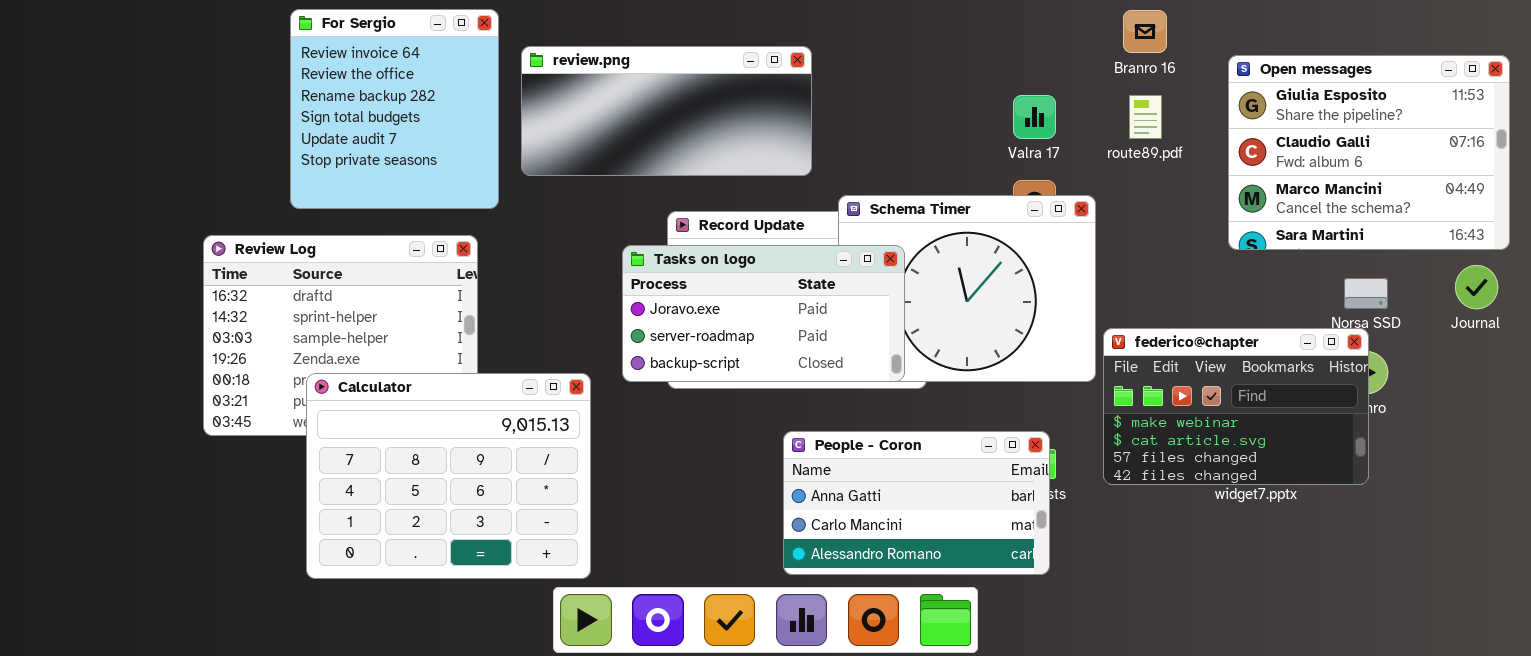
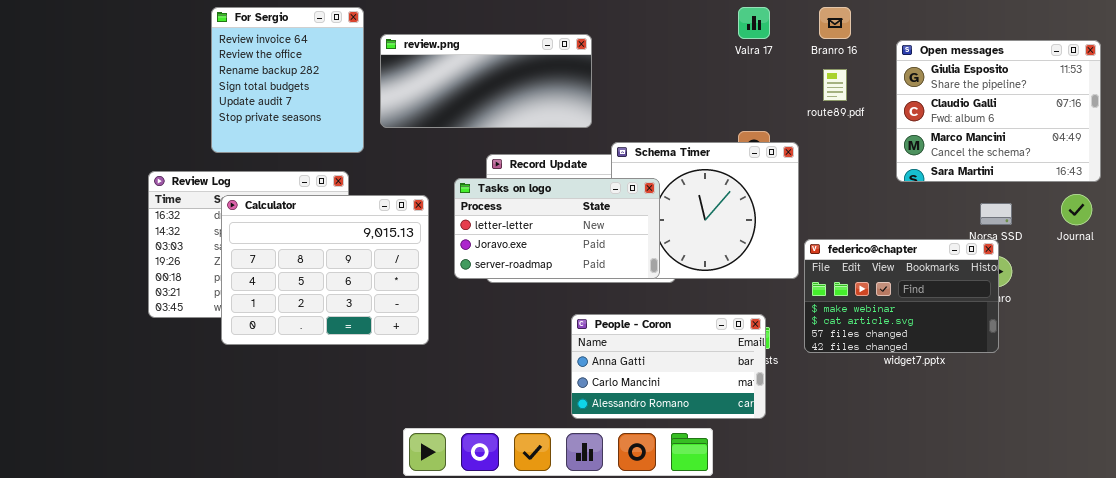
Valra 17: [1013,95,1056,139] -> [738,7,770,39], moved
Tasks on logo: [622,245,905,382] -> [454,178,660,279], scrolled up 1 row
Calculator: [306,373,591,579] -> [221,195,429,345], moved

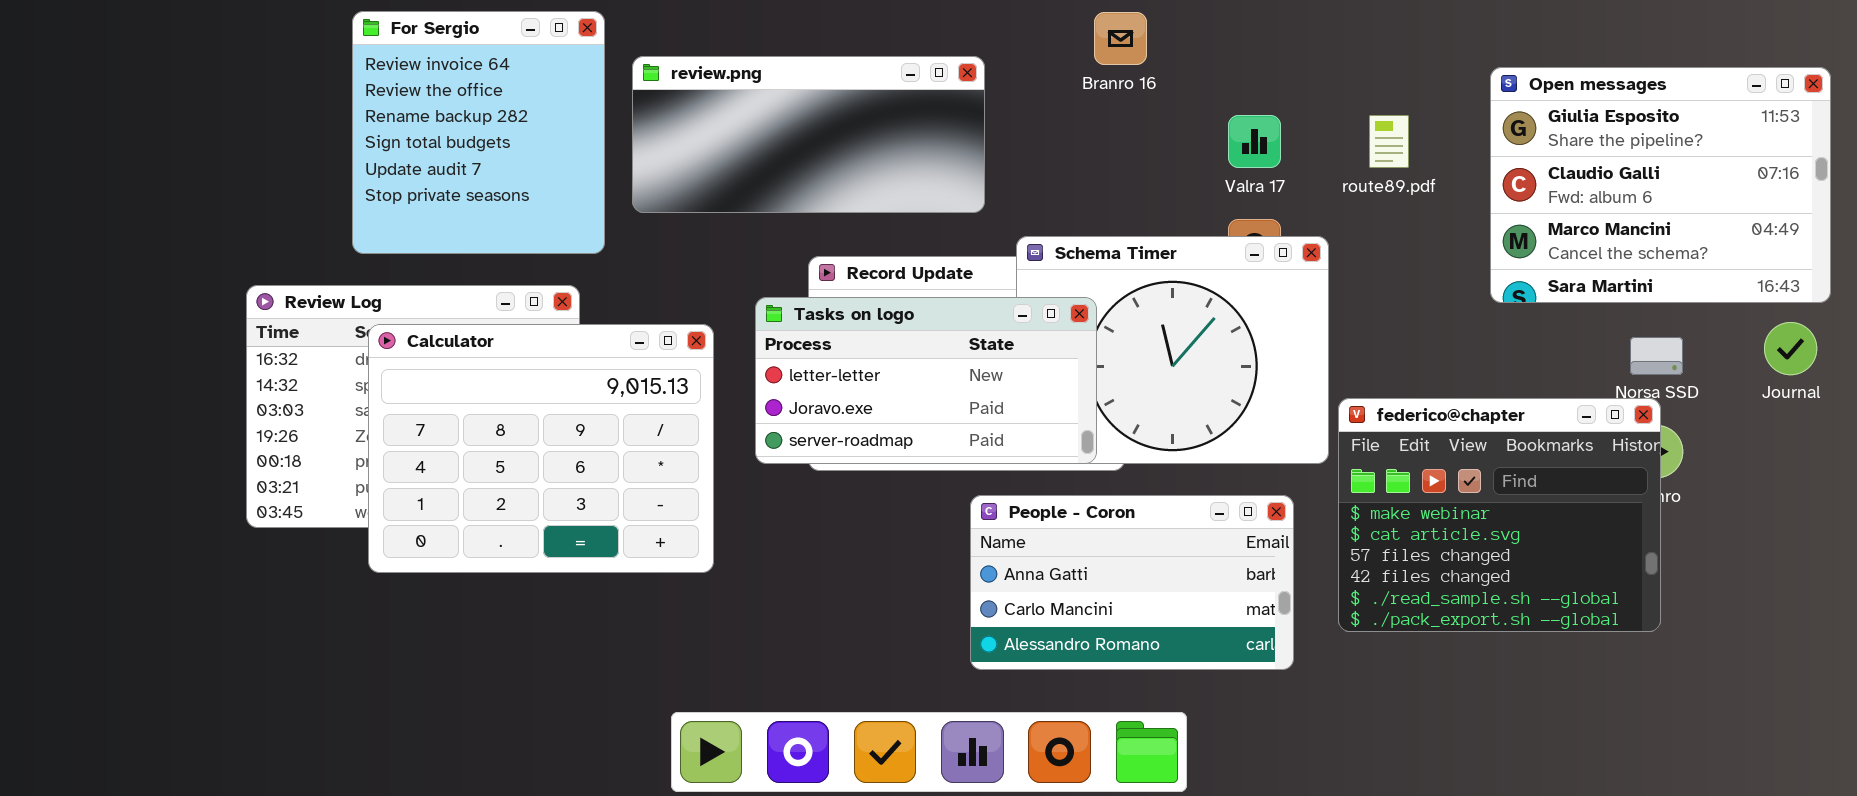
Valra 17: [738,7,770,39] -> [1228,115,1281,168], moved
Branro 16: [819,7,851,39] -> [1094,12,1147,65], moved
federico@chapter: [804,239,999,353] -> [1338,398,1661,632], resized
People - Coron: [571,314,766,419] -> [970,495,1294,670], moved

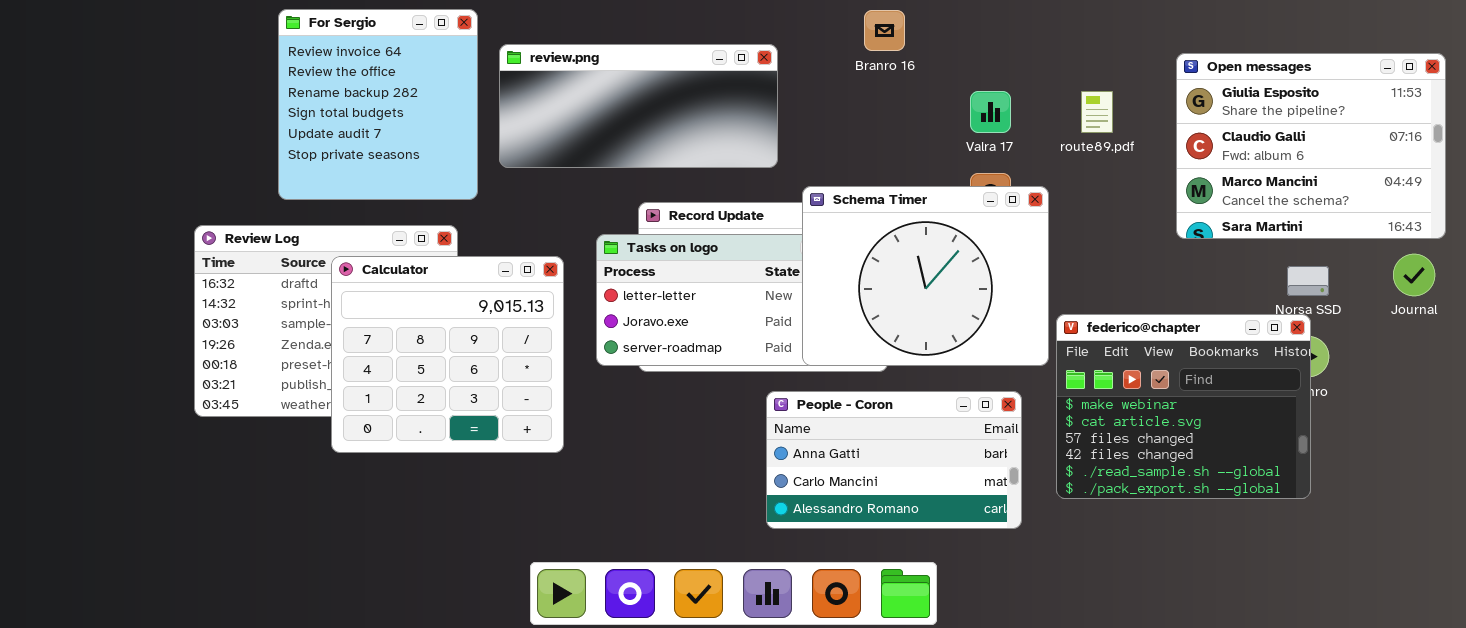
Schema Timer: [1016,236,1329,464] -> [802,186,1049,366], raised
Calculator: [368,324,714,573] -> [331,256,564,453], resized

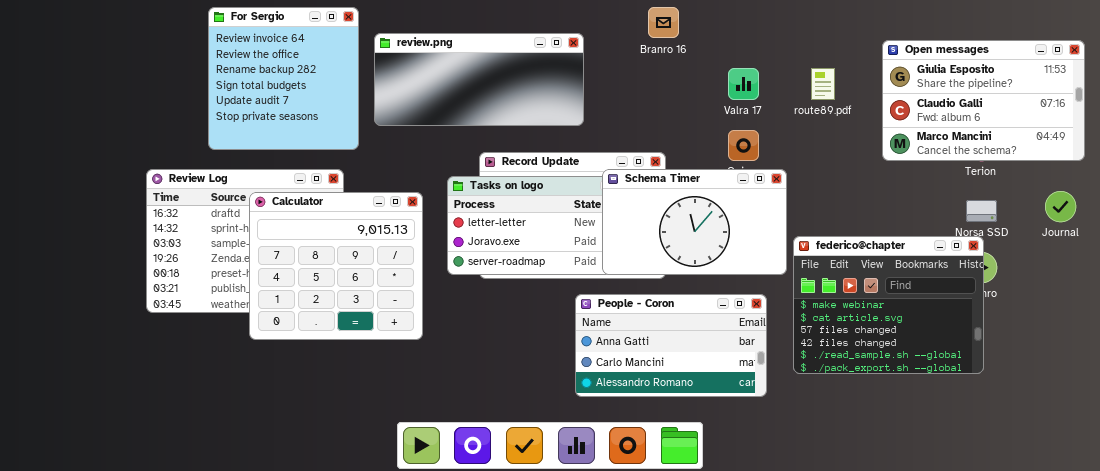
Open messages: [1176,53,1446,239] -> [882,40,1085,161], resized
Schema Timer: [802,186,1049,366] -> [602,169,787,275], resized

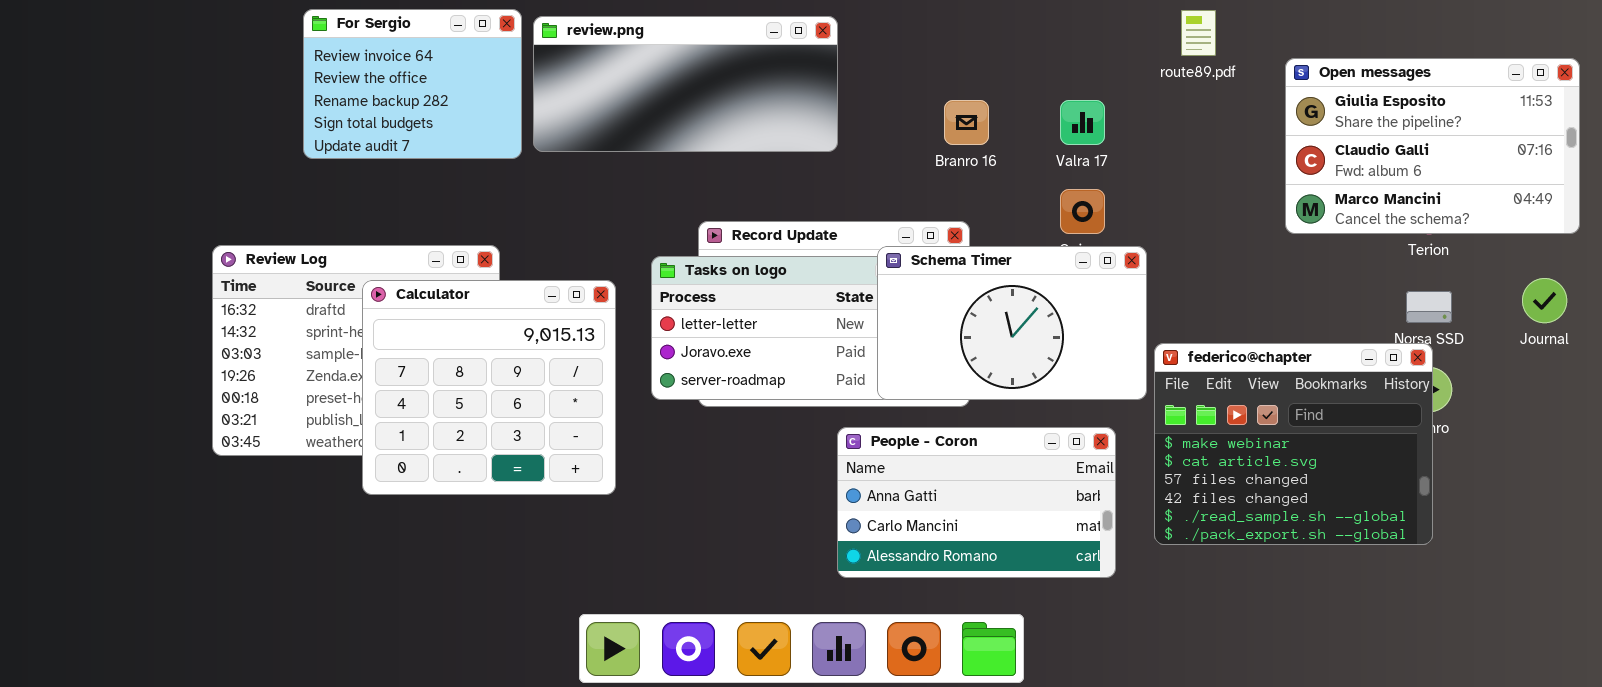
For Sergio: [208,7,359,150] -> [303,9,522,159], resized
Branro 16: [648,7,679,38] -> [944,100,989,145], moved
review.png: [374,33,584,126] -> [533,16,838,152], moved
route89.pdf: [811,68,835,100] -> [1181,10,1216,56], moved

